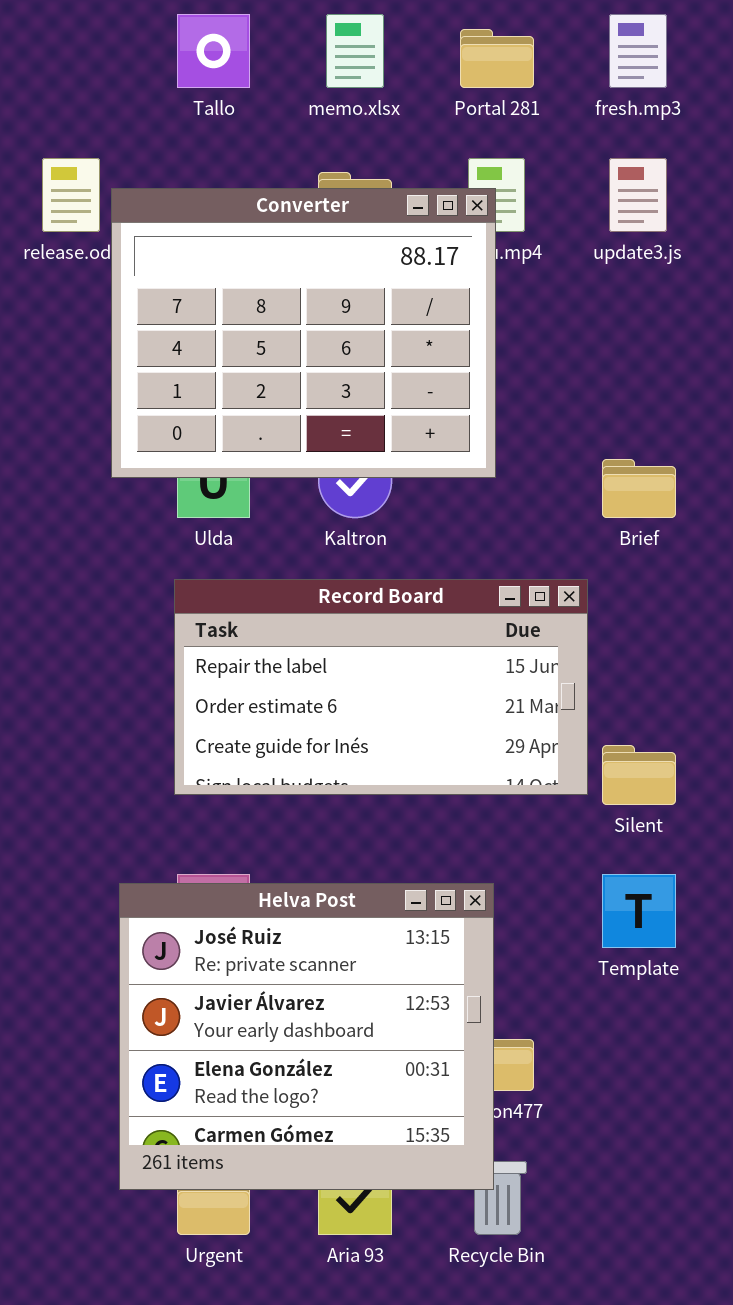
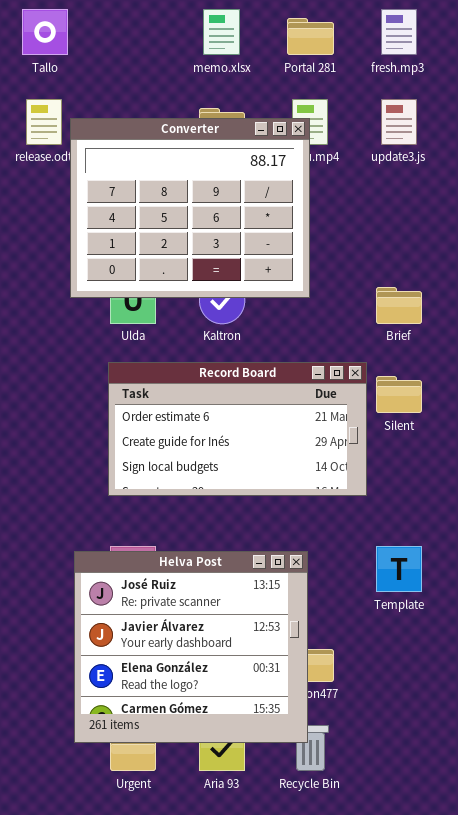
Tallo: [177,14,250,88] -> [22,9,68,55], moved
Record Board: [174,579,588,795] -> [108,362,367,496], scrolled down 1 row
Silent: [602,745,676,805] -> [376,376,422,413], moved

